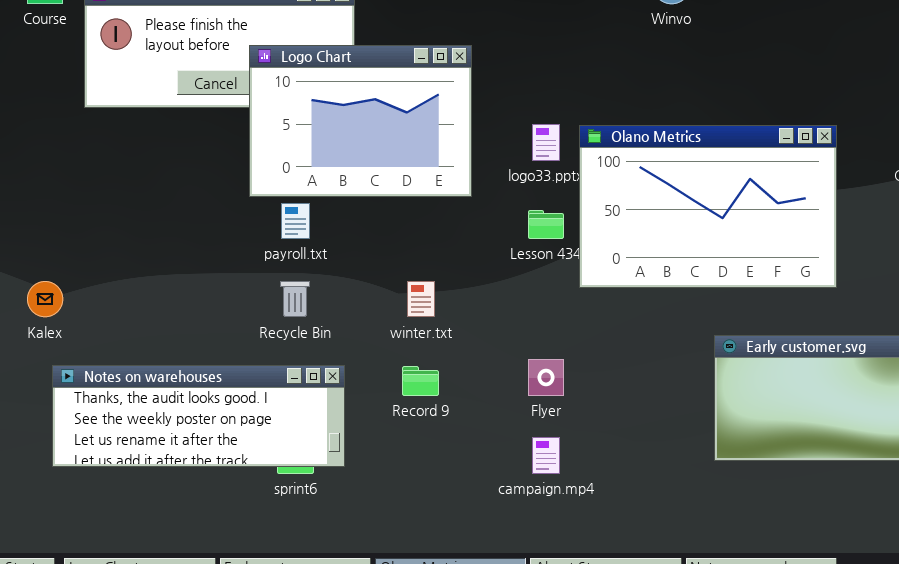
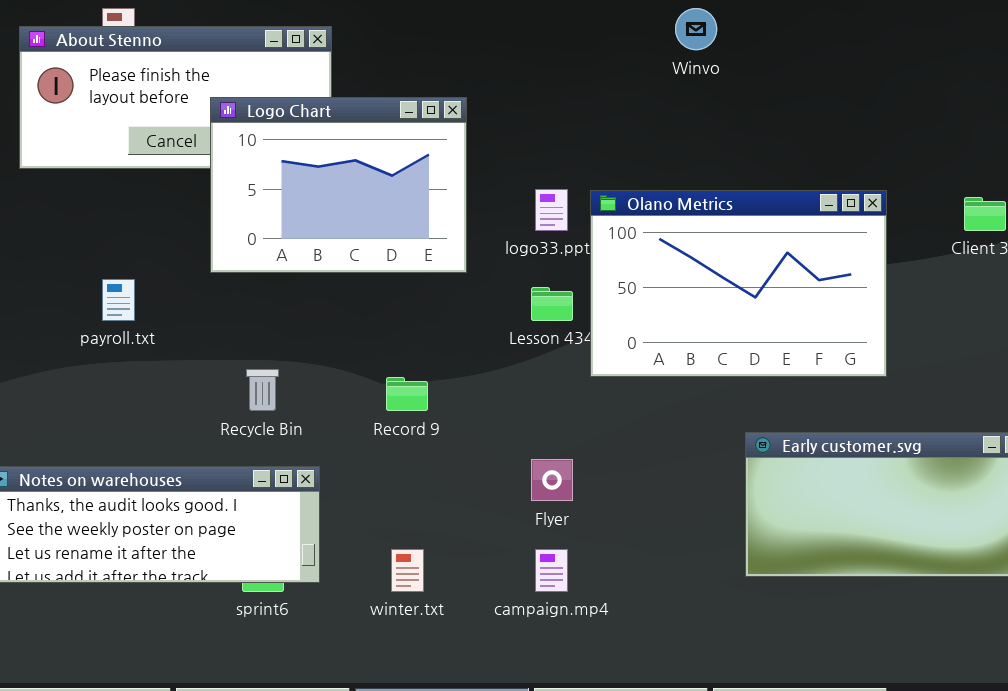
payroll.txt: [281,203,310,239] -> [102,279,135,321], moved
winter.txt: [407,281,435,317] -> [391,549,424,592], moved
Record 9: [402,366,439,396] -> [386,377,428,411], moved

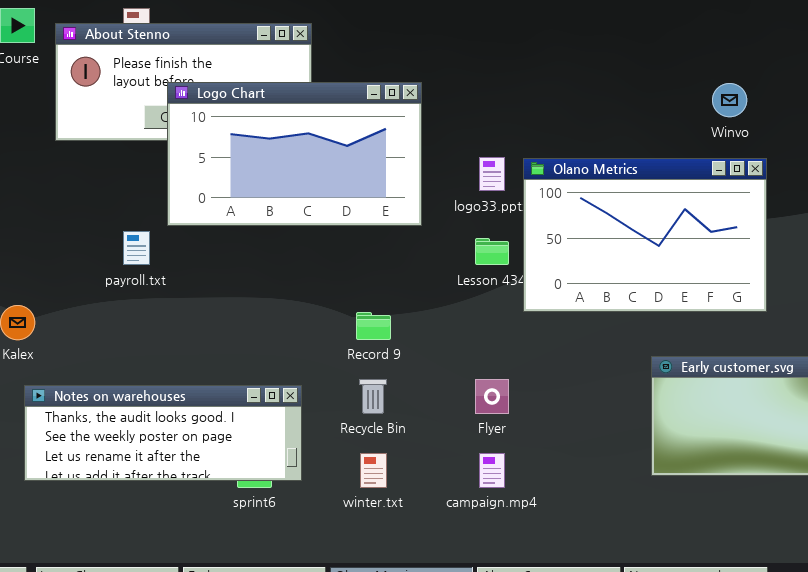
Winvo: [675,8,717,50] -> [712,83,747,117], moved
Logo Chart: [210,97,467,273] -> [167,82,422,226], resized
Recycle Bin: [246,369,279,411] -> [359,379,387,414], moved

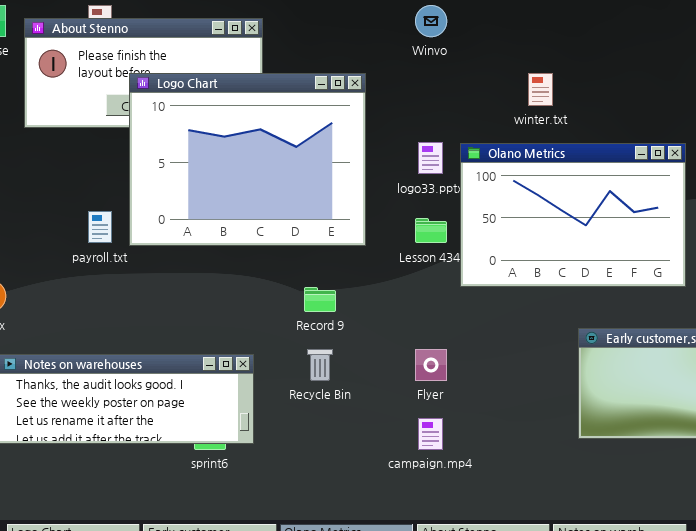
Logo Chart: [167,82,422,226] -> [129,73,366,246], resized
Winvo: [712,83,747,117] -> [415,5,447,37], moved
winter.txt: [360,453,387,488] -> [528,73,553,106], moved

